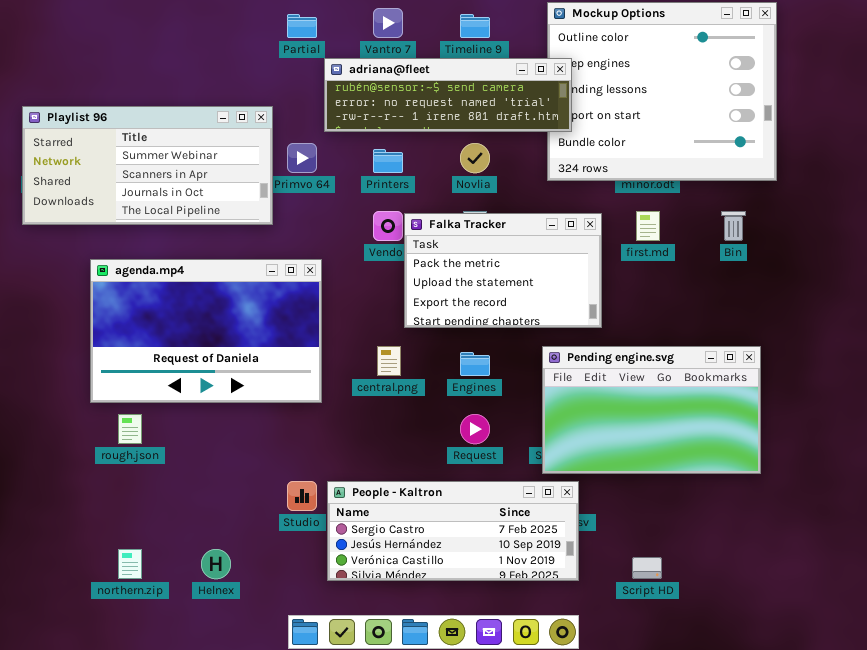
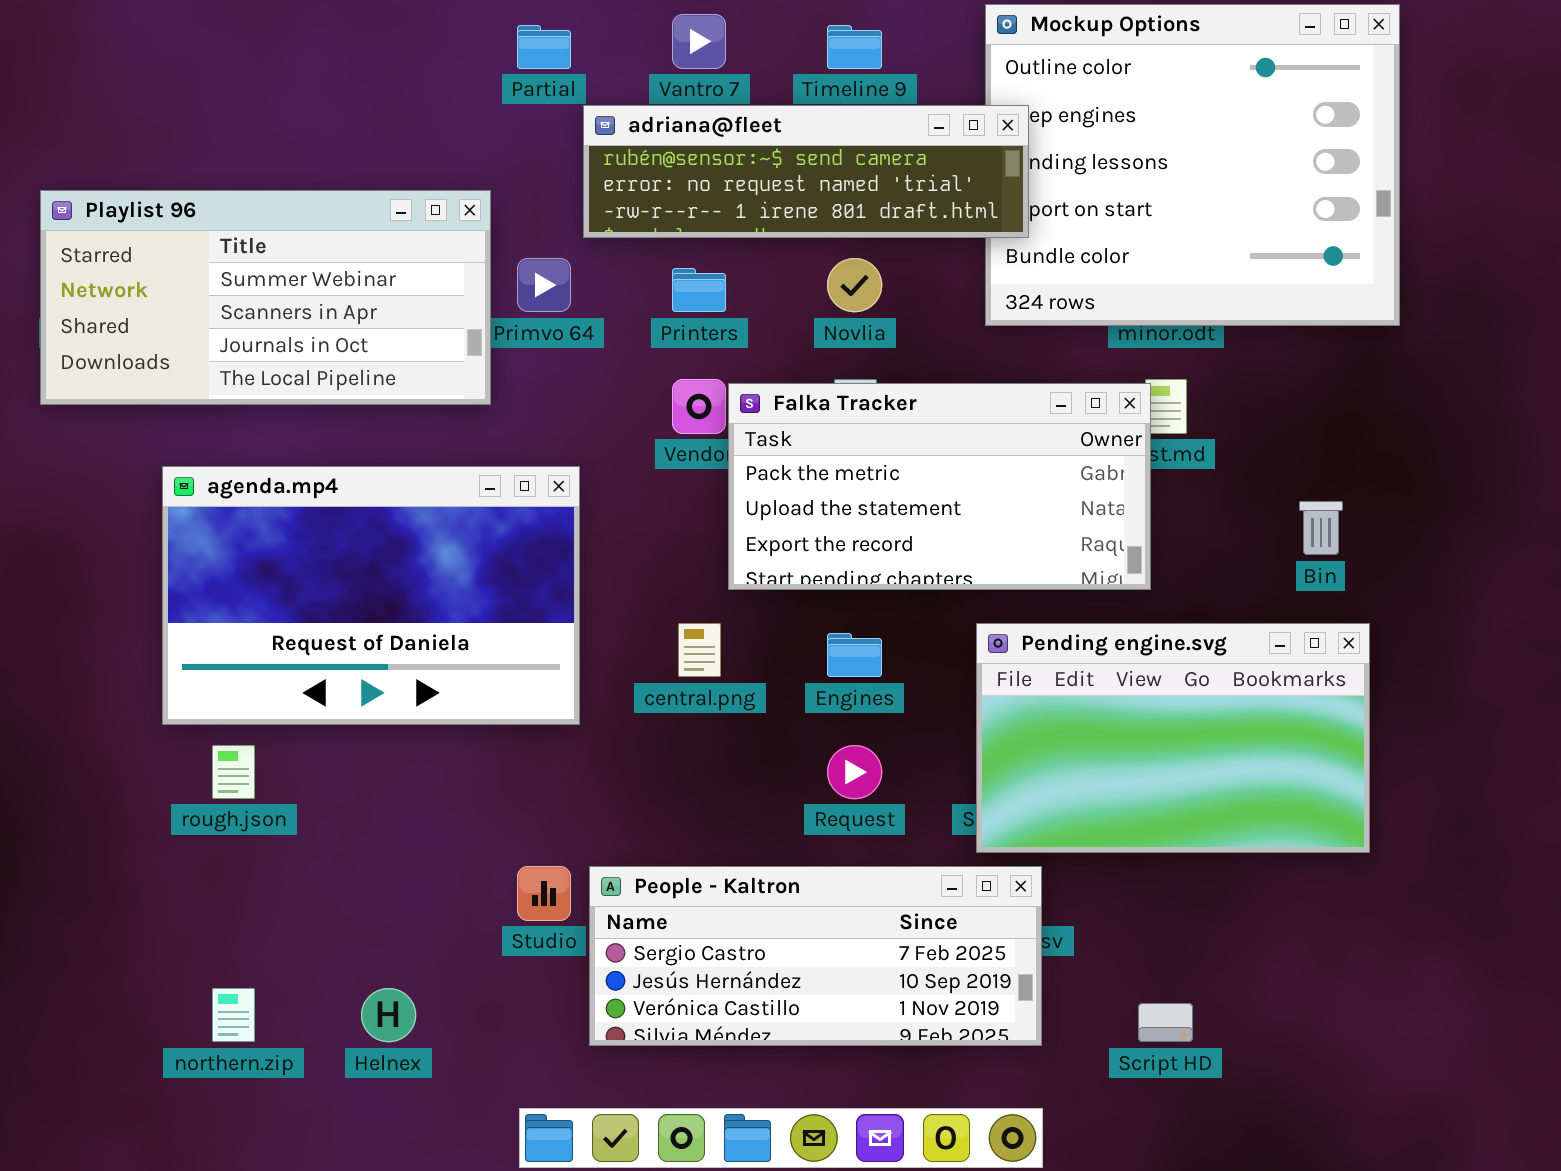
Bin: [721,211,746,241] -> [1299,501,1343,555], moved
Falka Tracker: [404,213,602,328] -> [728,383,1151,590], resized

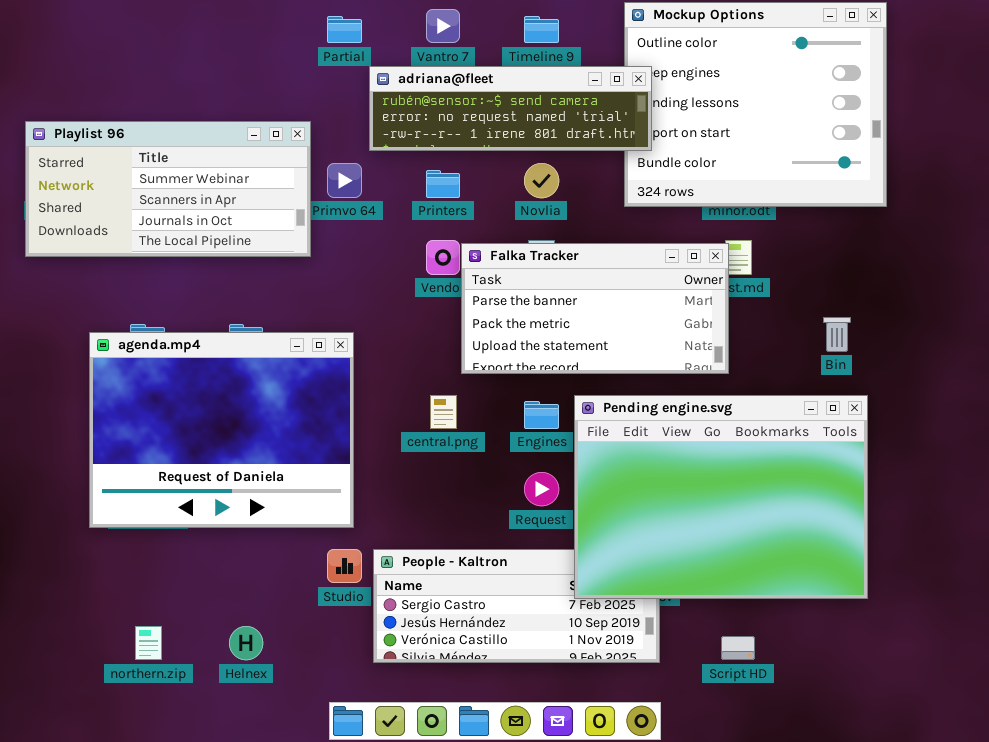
Falka Tracker: [728,383,1151,590] -> [461,243,729,374], scrolled up 1 row
agenda.mp4: [162,466,580,725] -> [89,332,354,528], moved, resized
Pending engine.svg: [976,623,1370,853] -> [574,395,868,599], resized

